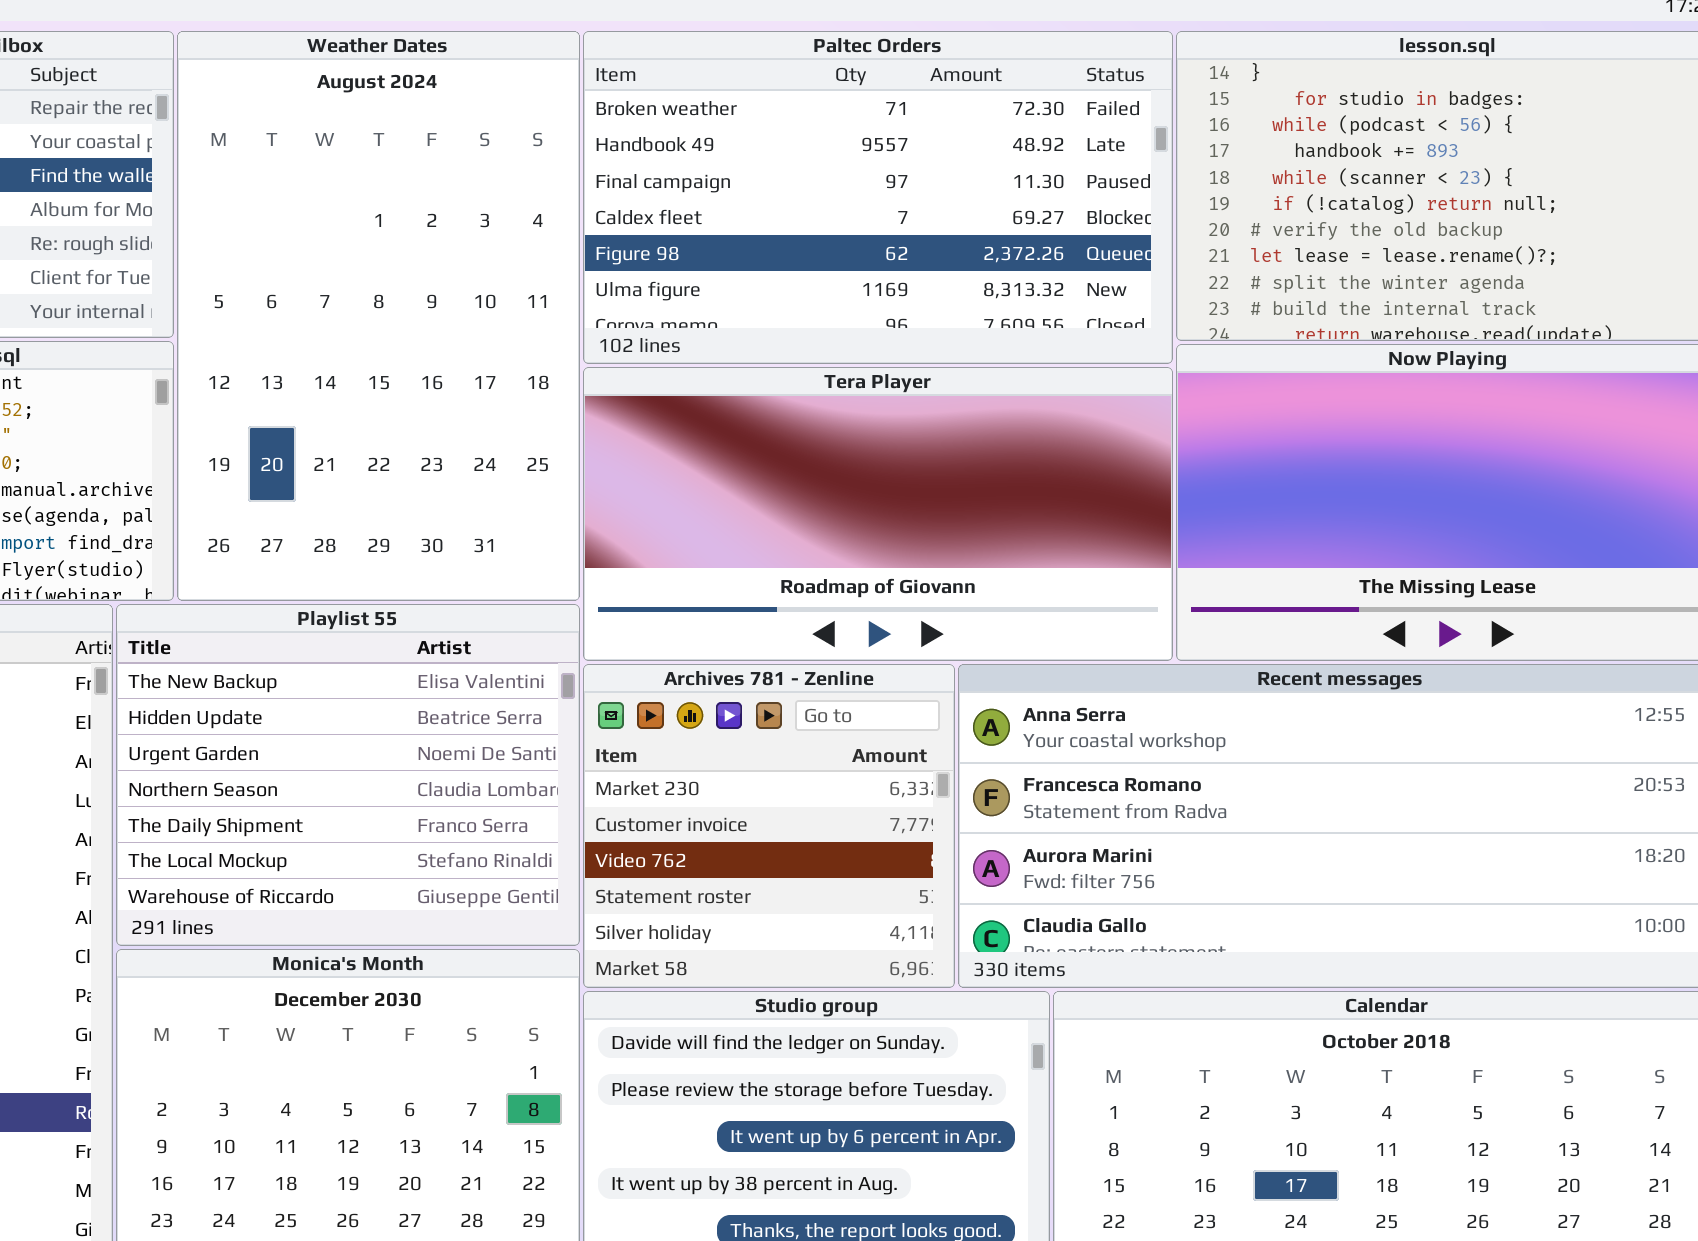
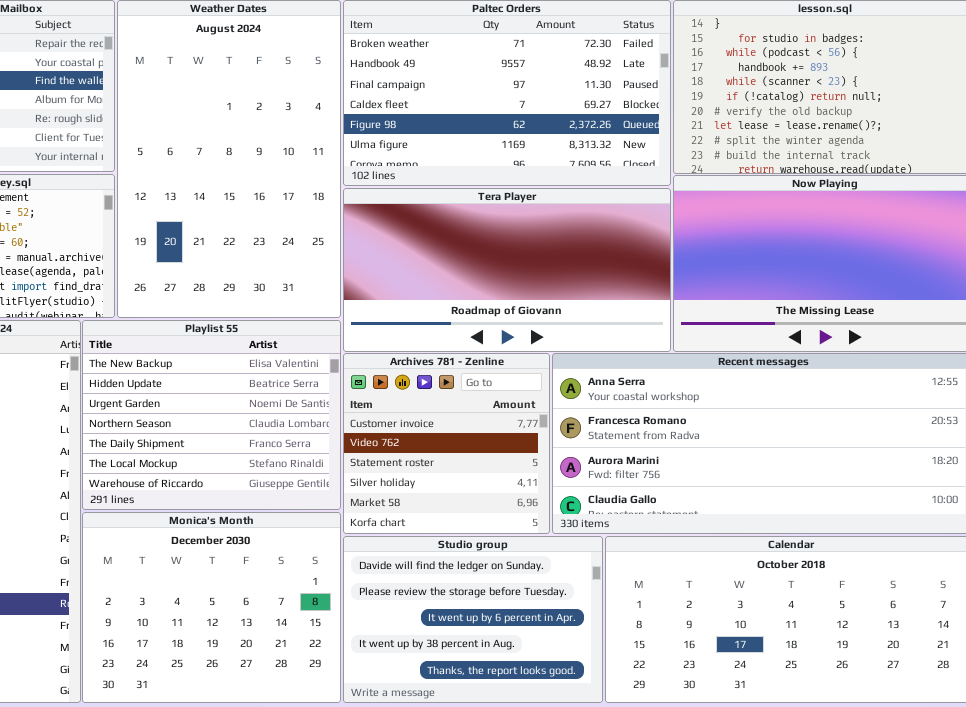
Archives 781 - Zenline: [583,664,955,988] -> [343,353,550,534], scrolled down 1 row

